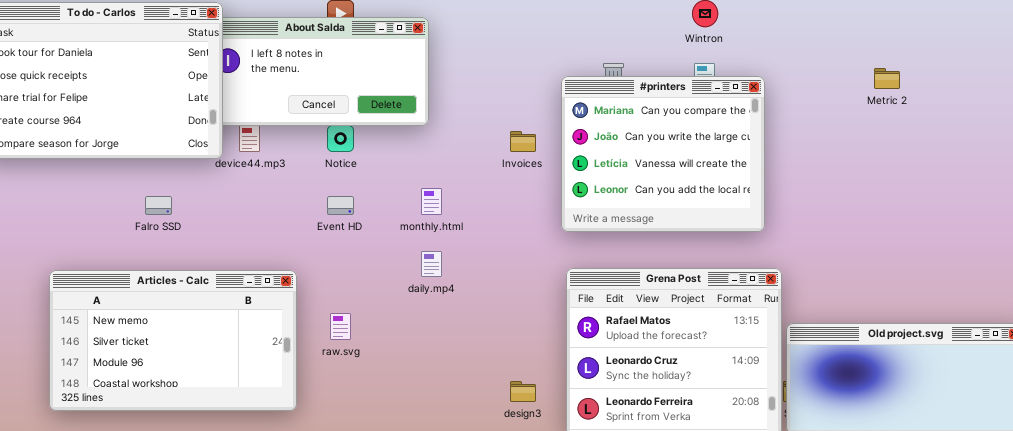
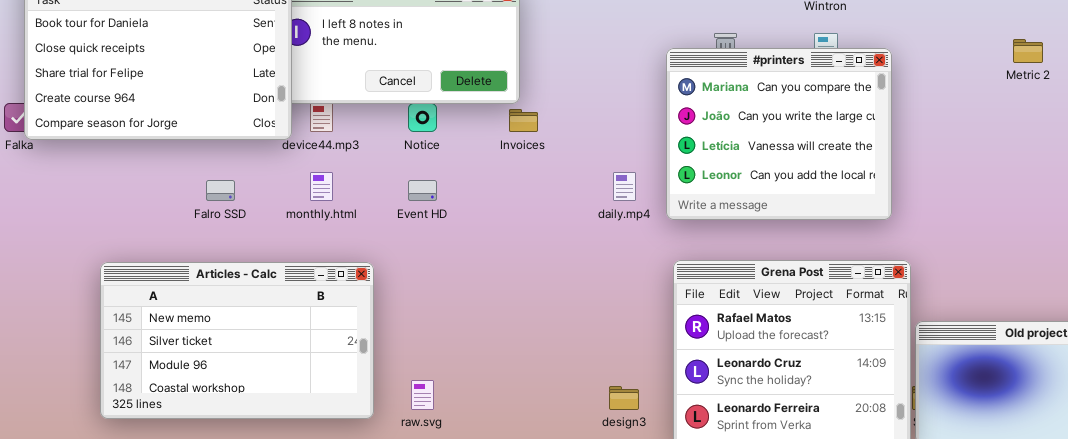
Invoices: [510,131,536,152] -> [509,109,538,132], moved
monthly.html: [421,188,442,215] -> [310,172,333,201], moved
daily.mp4: [421,251,442,277] -> [613,172,636,201], moved
raw.svg: [330,313,351,340] -> [411,380,434,410], moved

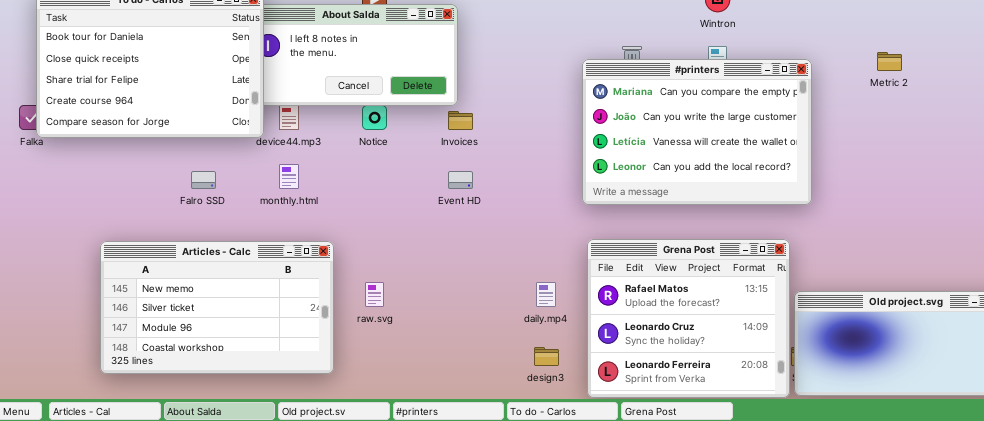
#printers: [666,48,892,220] -> [582,59,812,205], resized
daily.mp4: [613,172,636,201] -> [536,282,556,307], moved
Event HD: [408,180,437,201] -> [448,171,473,189], moved
raw.svg: [411,380,434,410] -> [365,282,384,307], moved

